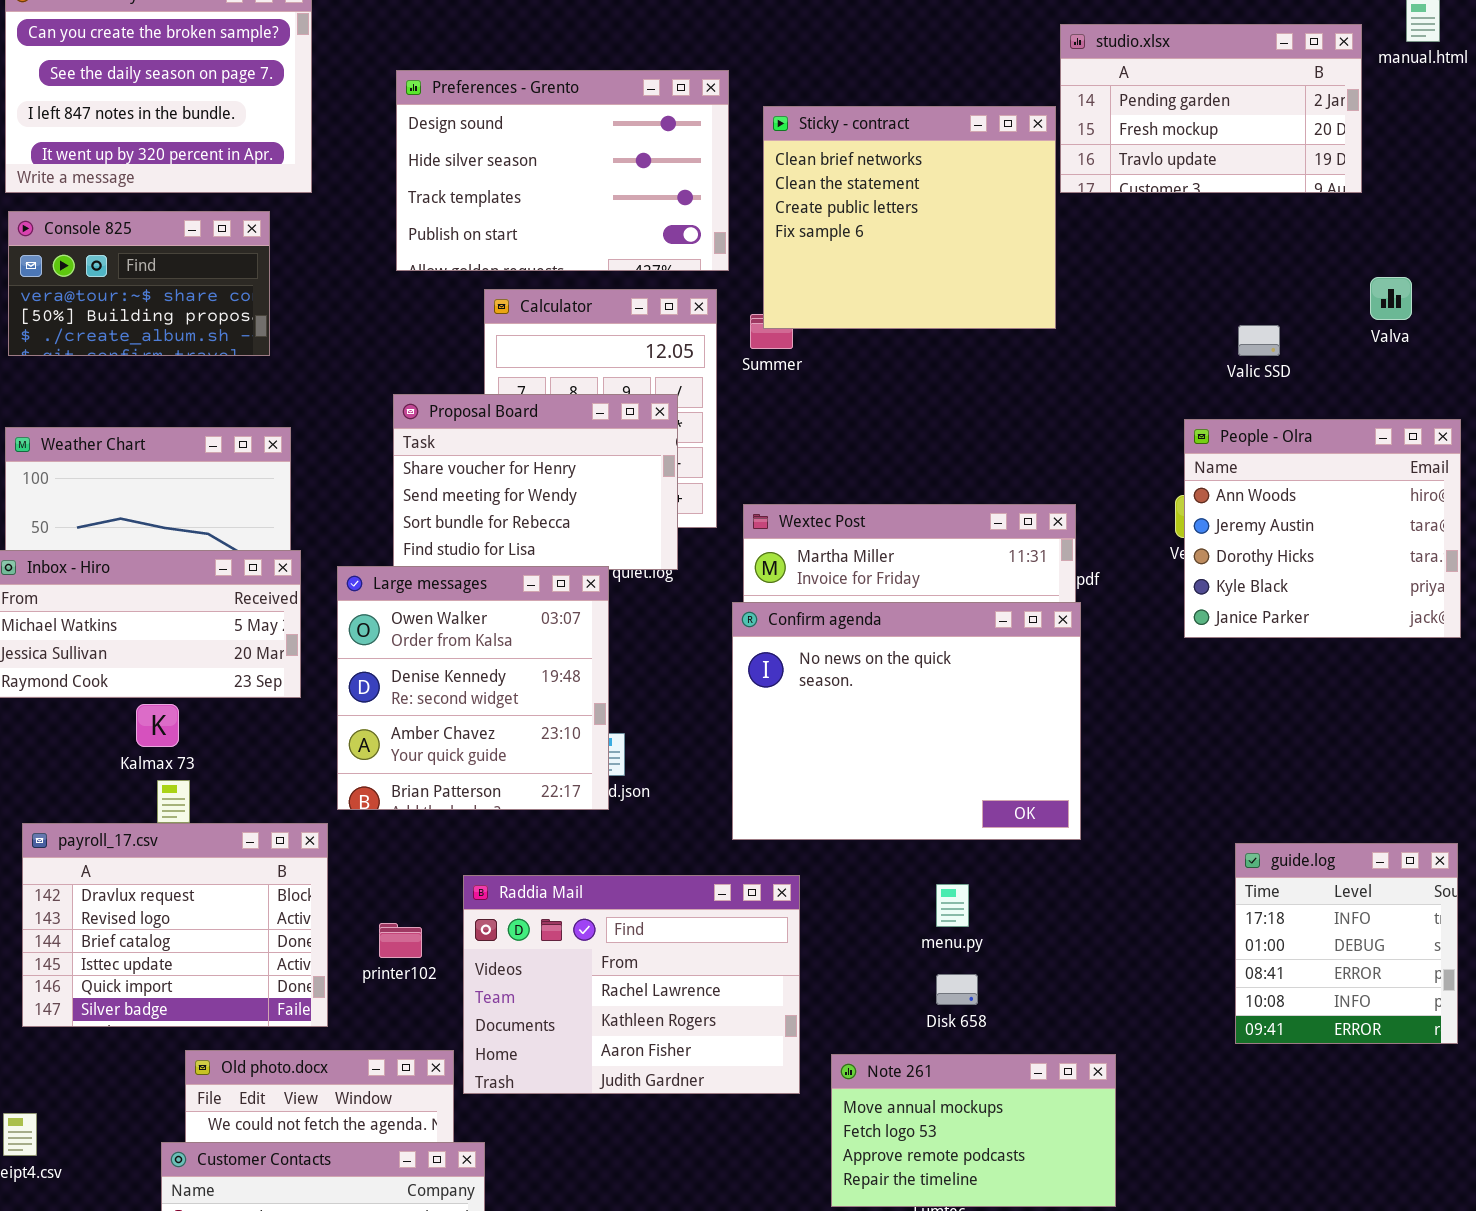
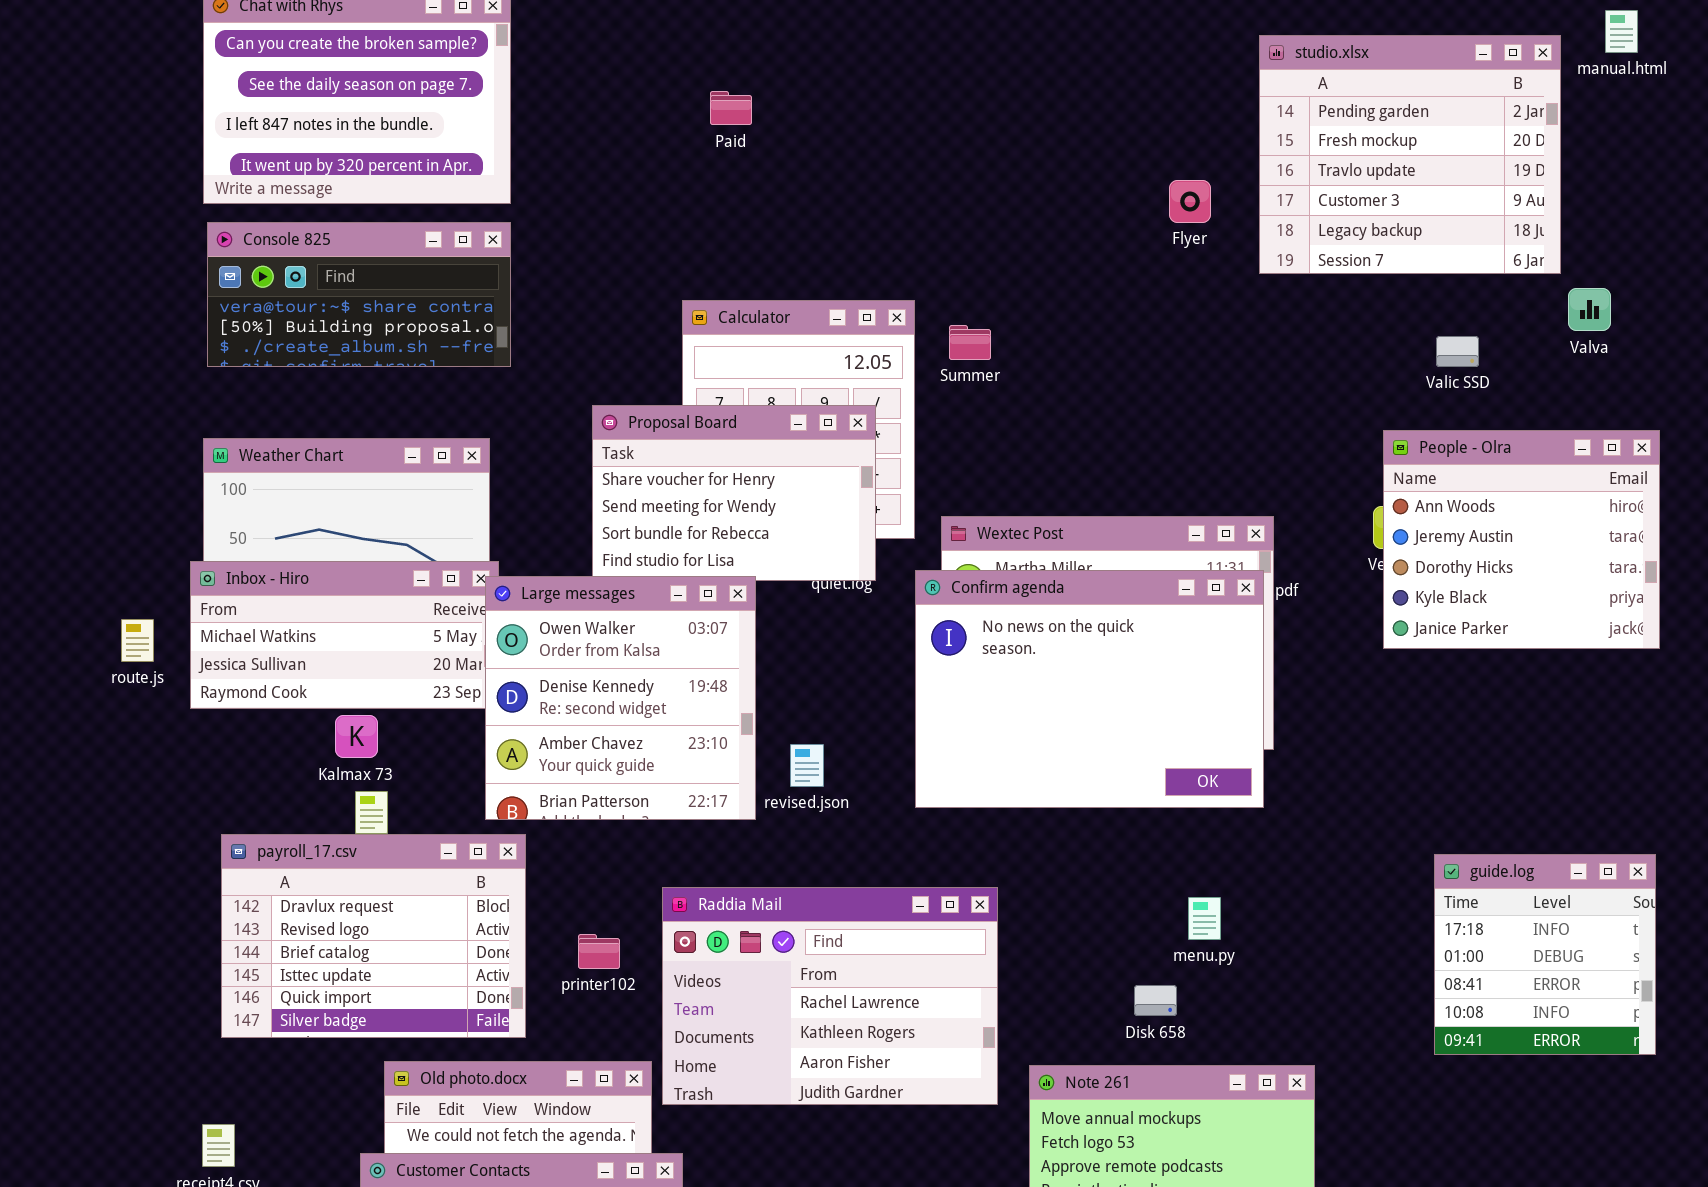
studio.xlsx: [1060,24,1362,193] -> [1259,35,1561,274], resized
Preferences - Grento: [396,70,729,271] -> none, closed
Sticky - contract: [763,106,1056,329] -> none, closed
Console 825: [8,211,270,356] -> [207,222,511,367], resized
Large messages: [337,566,609,810] -> [485,576,756,820], moved
Confirm agenda: [732,602,1081,840] -> [915,570,1264,808], moved
menu.py: [936,884,969,927] -> [1188,897,1221,940], moved

